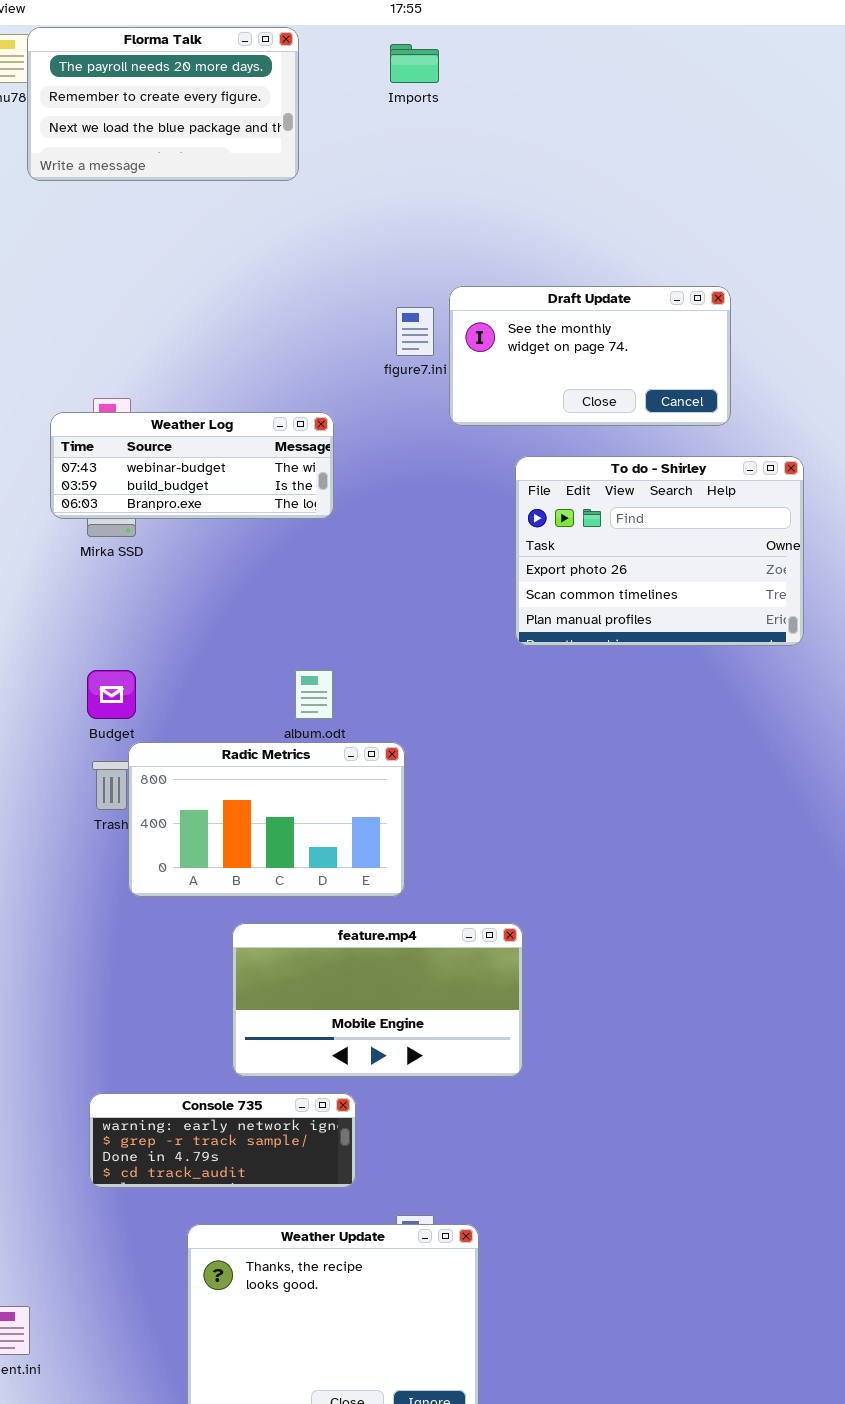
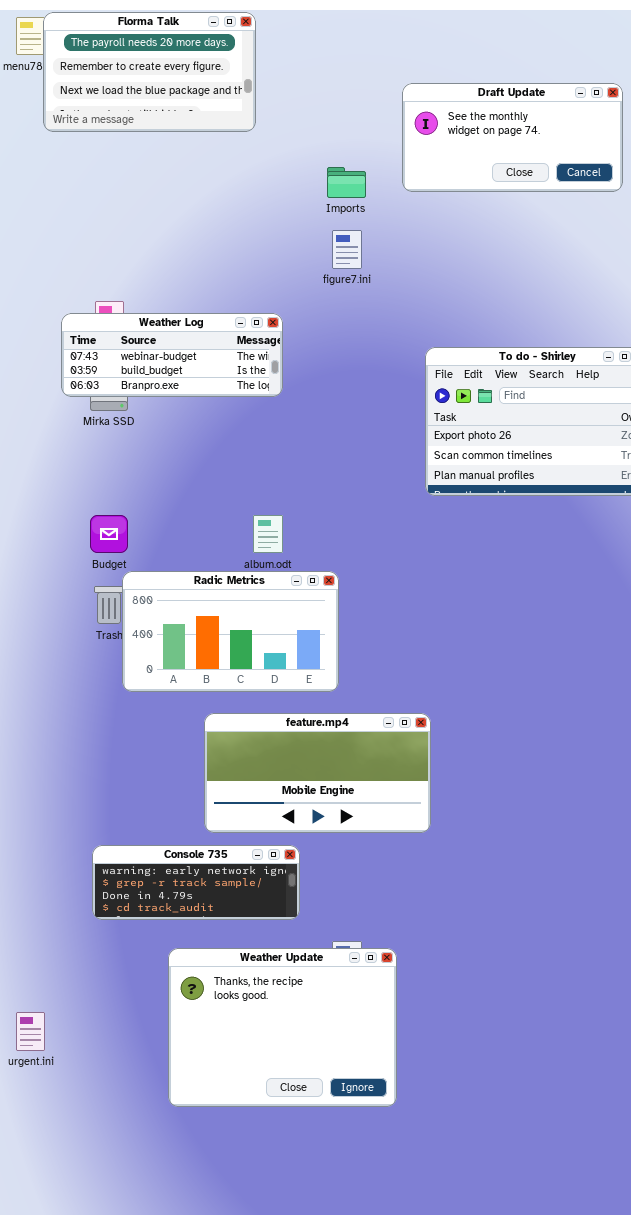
Imports: [390,44,439,83] -> [327,167,366,198], moved
Draft Update: [449,286,731,426] -> [402,83,623,192], moved

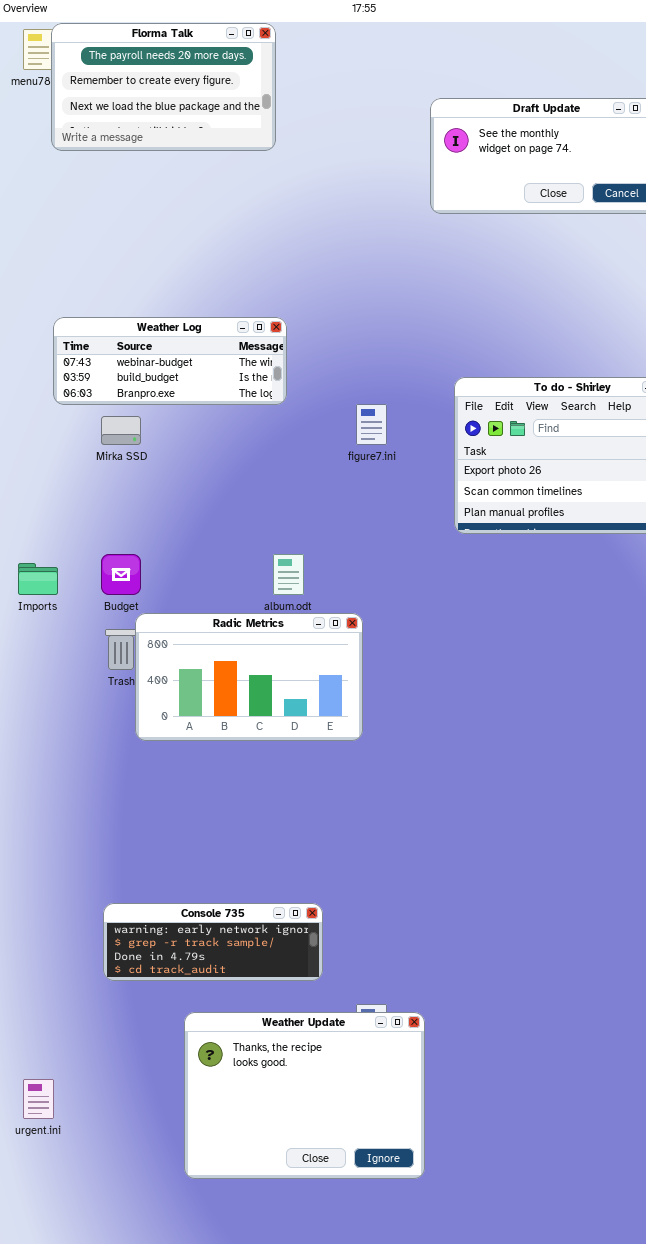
Imports: [327,167,366,198] -> [18,563,58,595], moved
figure7.ini: [332,230,362,269] -> [356,404,387,445], moved
Weather Log: [61,313,283,397] -> [53,317,287,405], moved
feature.mp4: [204,713,431,833] -> none, closed

